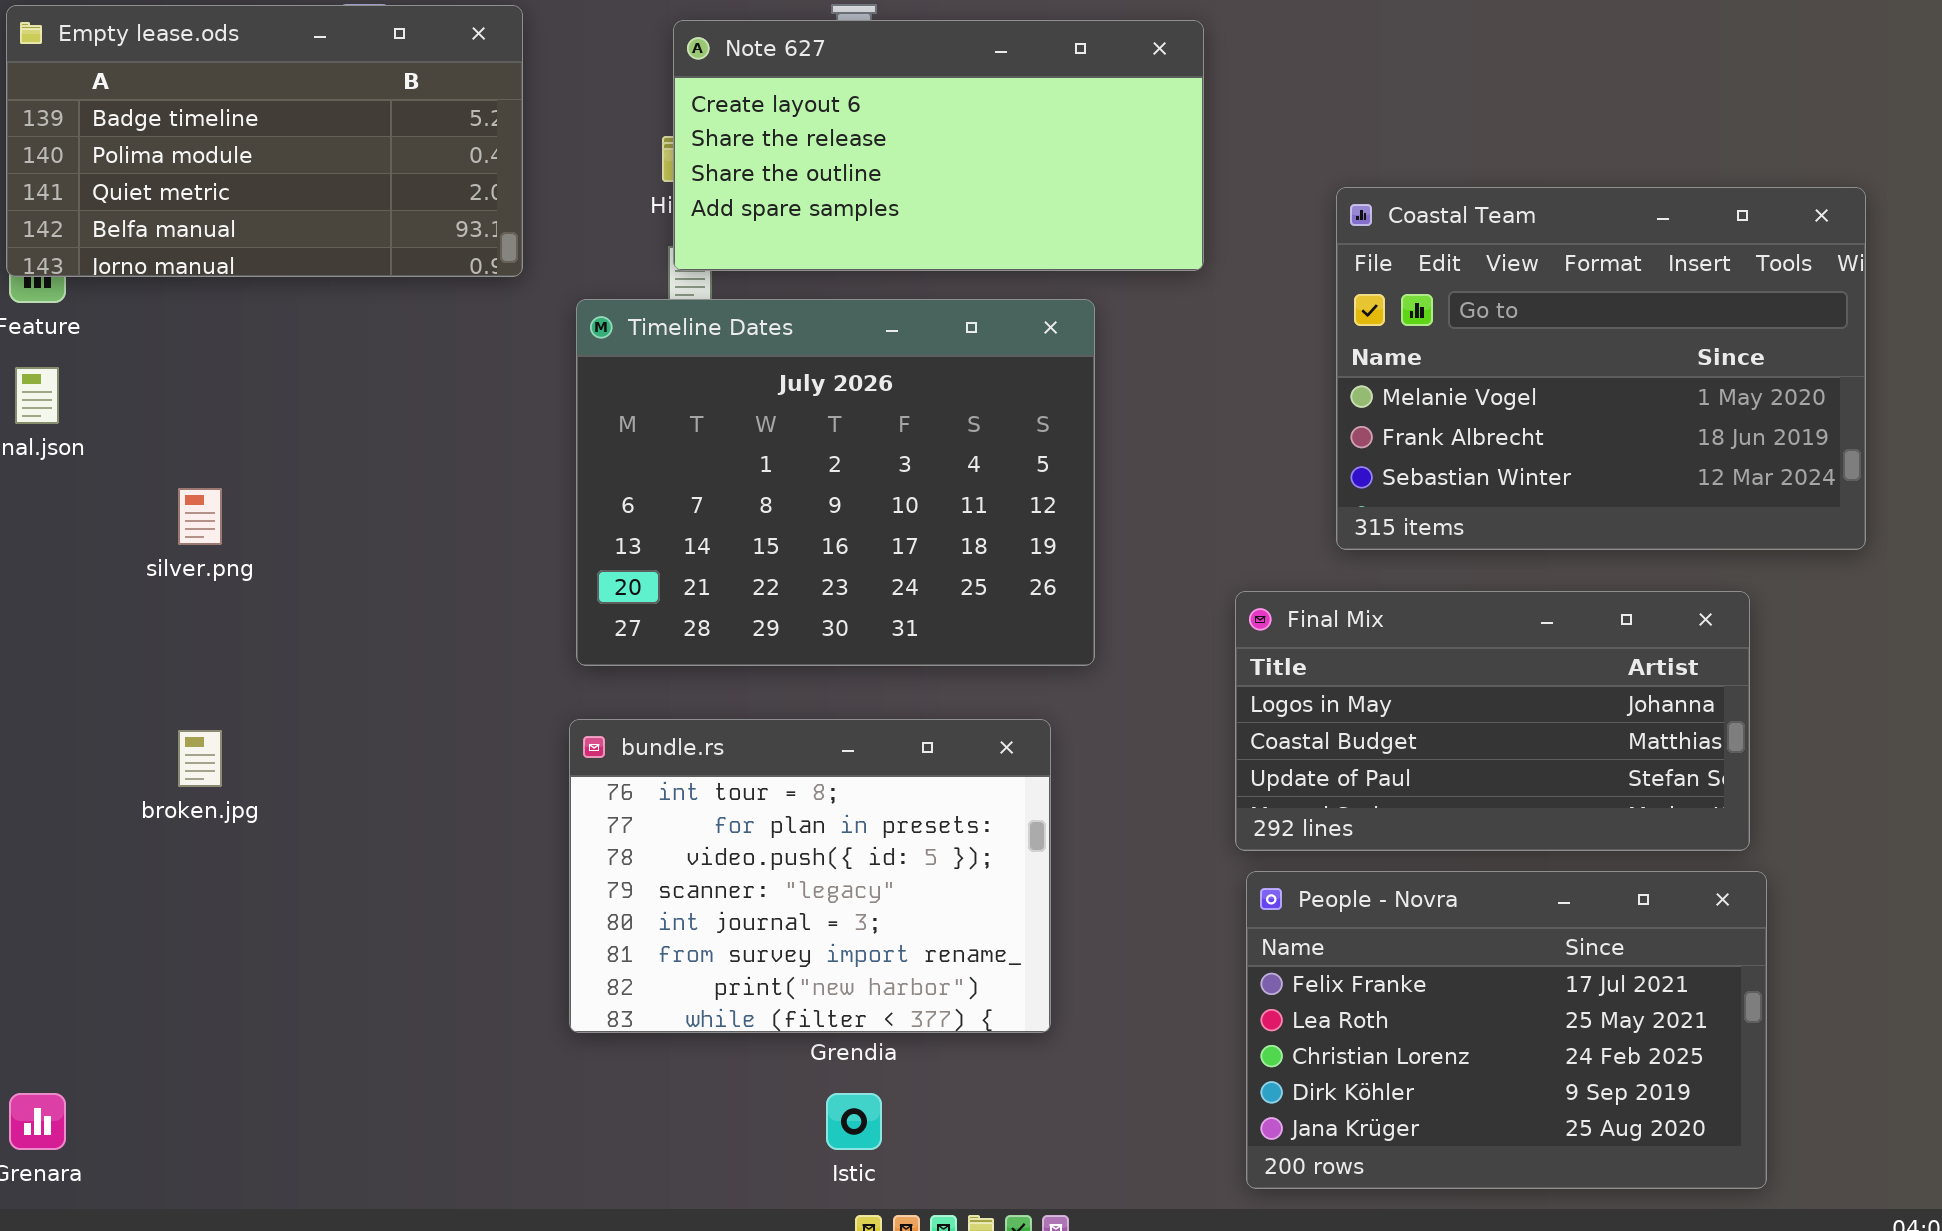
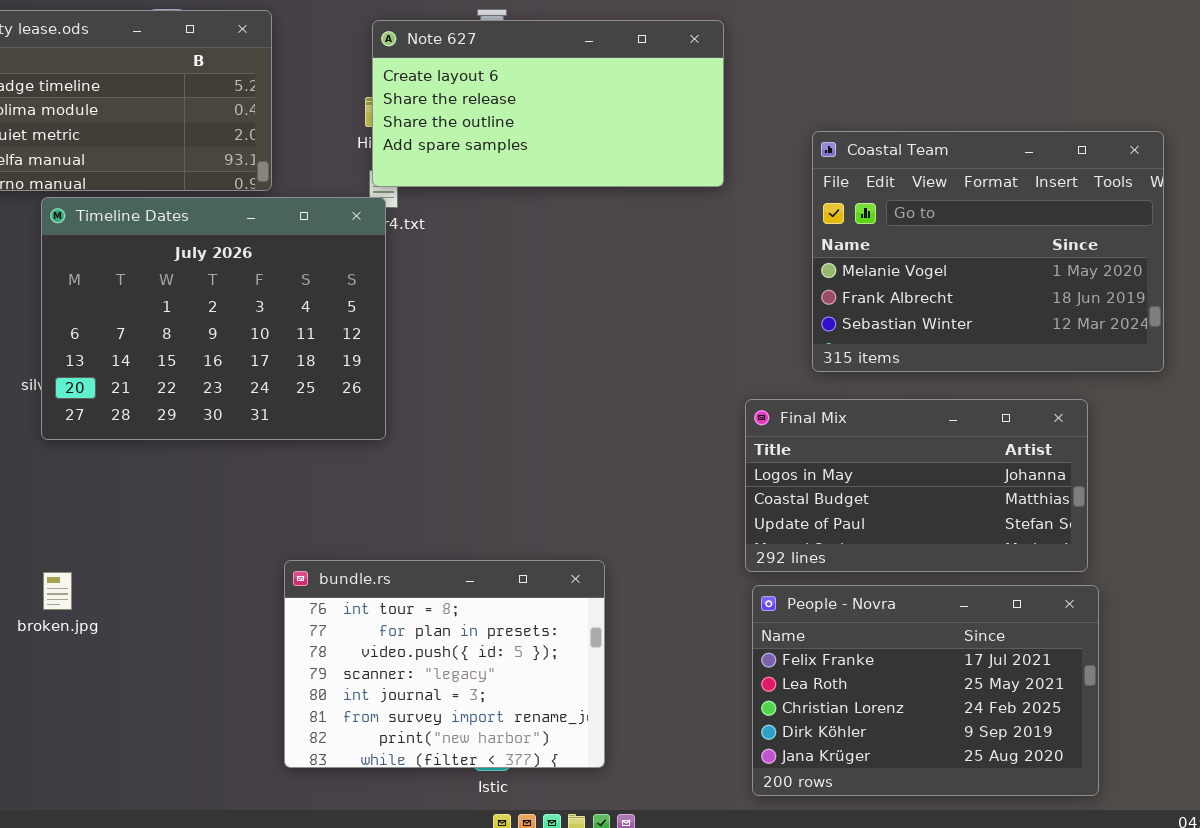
Timeline Dates: [576,299,1095,666] -> [41,197,386,440], moved
bundle.rs: [569,719,1051,1033] -> [284,560,605,768], moved
broken.jpg: [178,730,222,787] -> [43,572,72,610], moved

